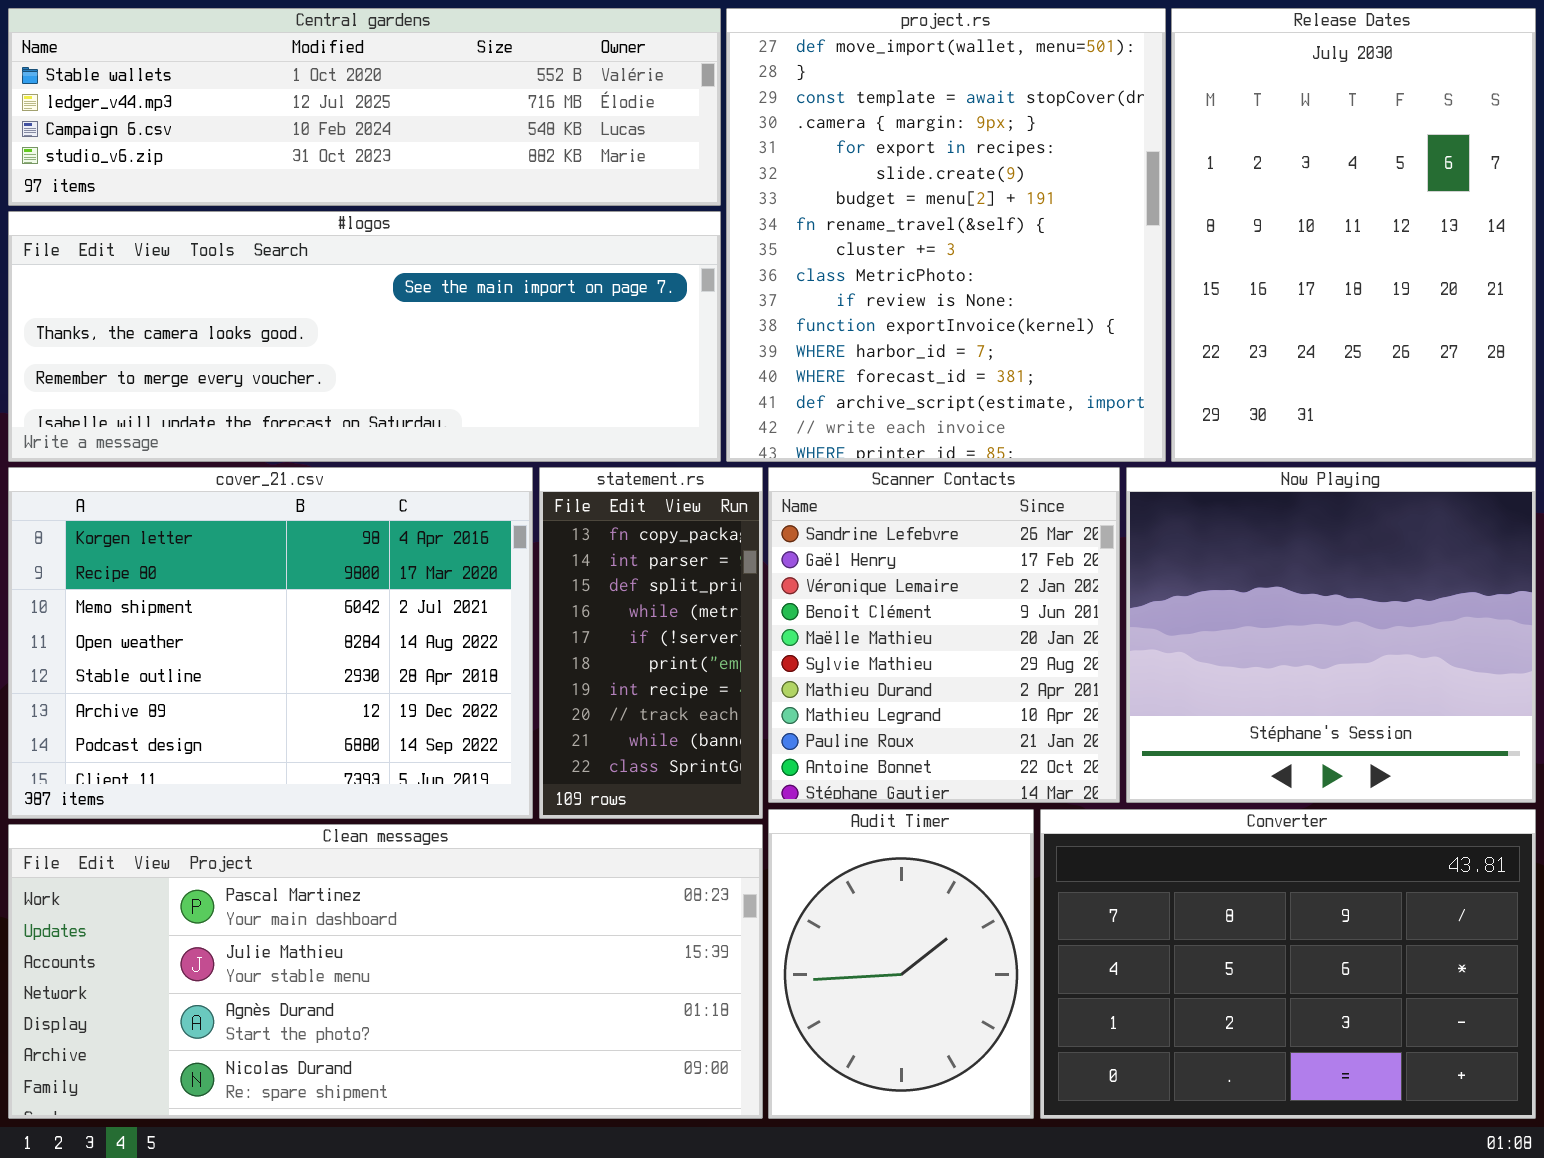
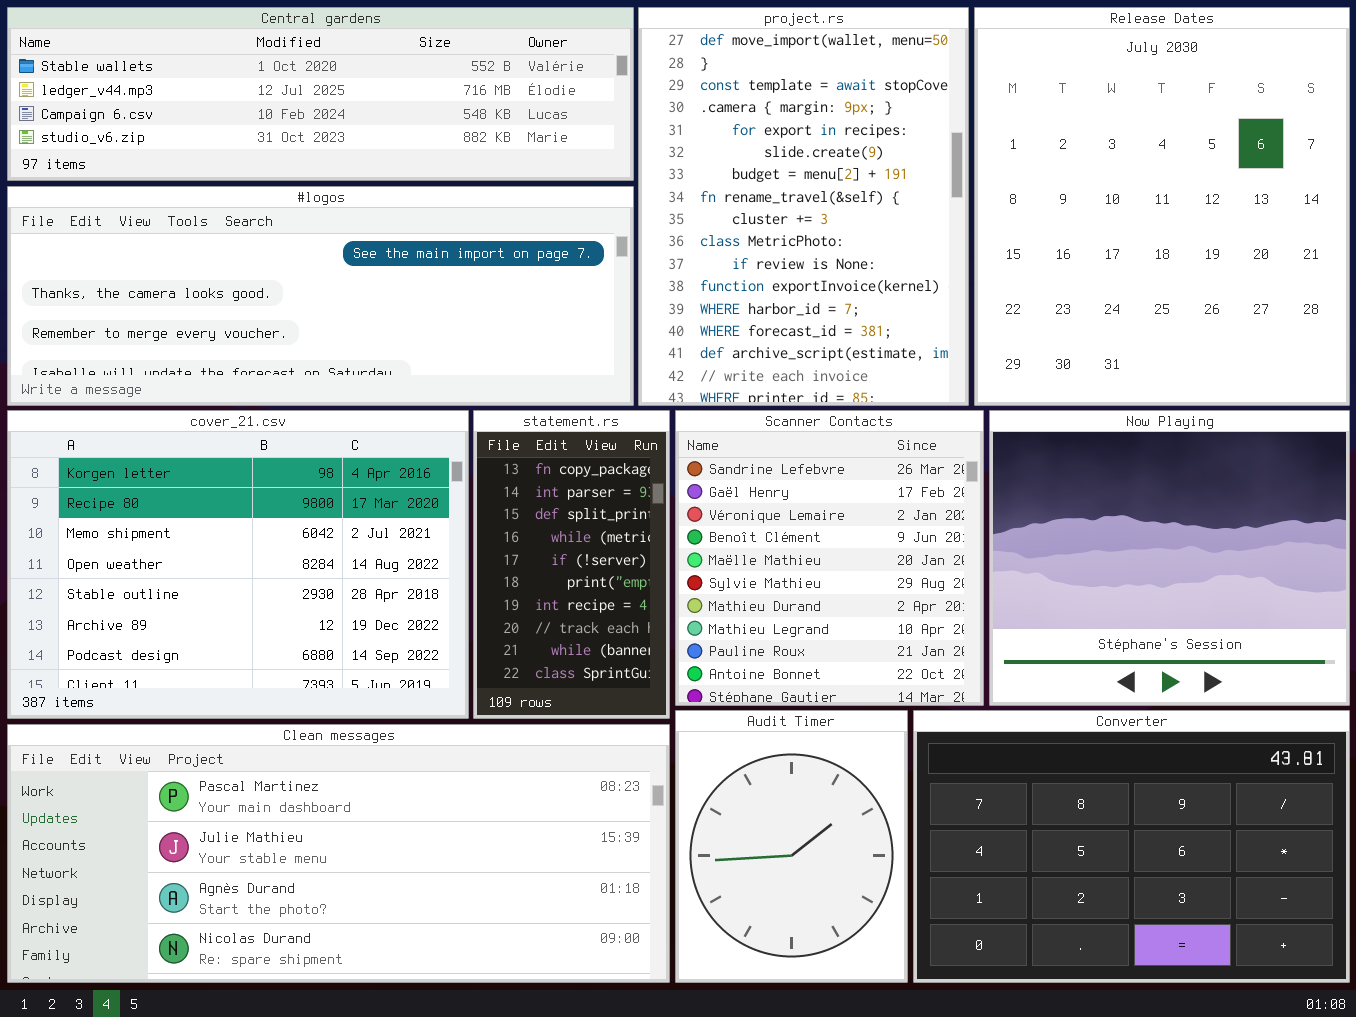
project.rs: [726,8,1166,462] -> [638,7,969,406], resized
Release Dates: [1171,8,1536,462] -> [974,7,1350,406], resized

